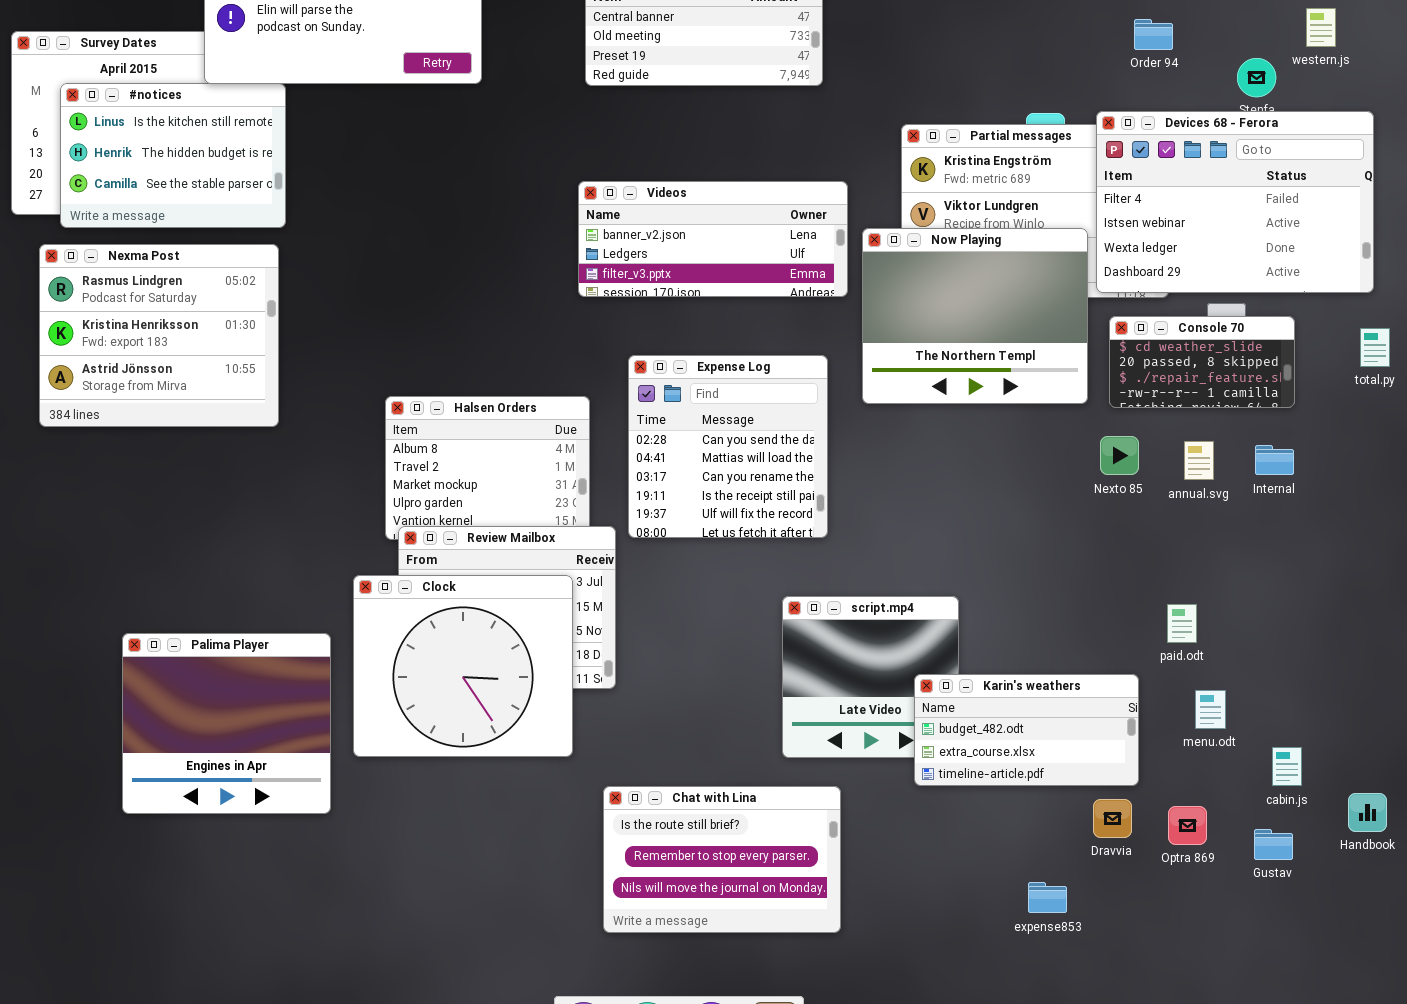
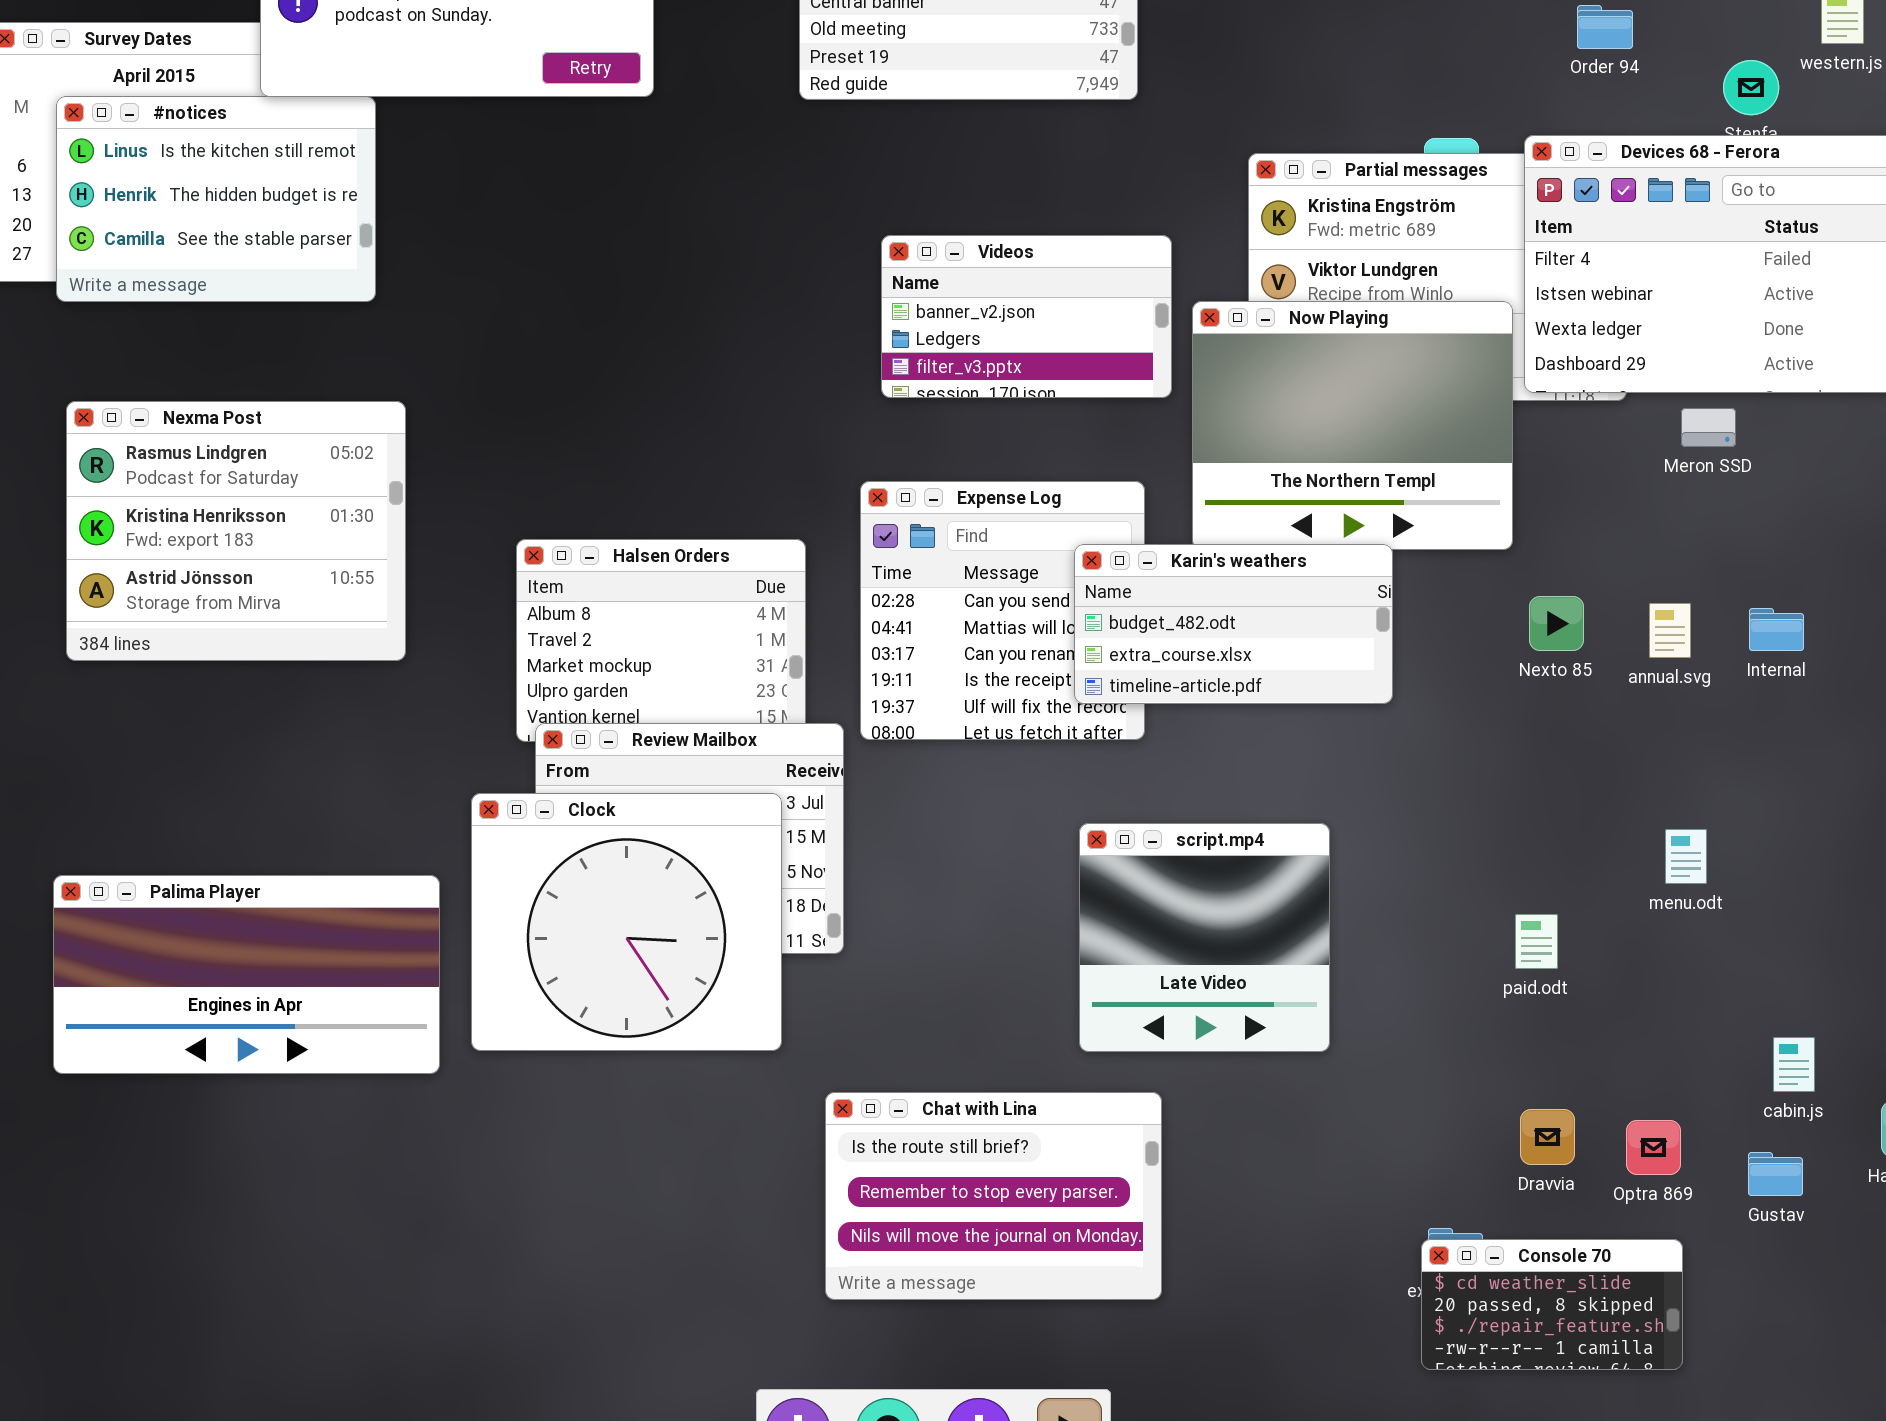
Videos: [578,181,848,297] -> [881,235,1172,398], resized
Nexma Post: [39,244,279,427] -> [66,401,406,661], moved
Console 70: [1109,316,1295,408] -> [1421,1239,1683,1370], moved
paid.odt: [1167,604,1197,643] -> [1515,914,1558,969], moved
Palima Player: [122,633,331,814] -> [53,875,440,1074], resized
Karin's weathers: [914,674,1139,786] -> [1074,544,1393,704], moved
menu.odt: [1195,690,1226,729] -> [1665,829,1707,884], moved

